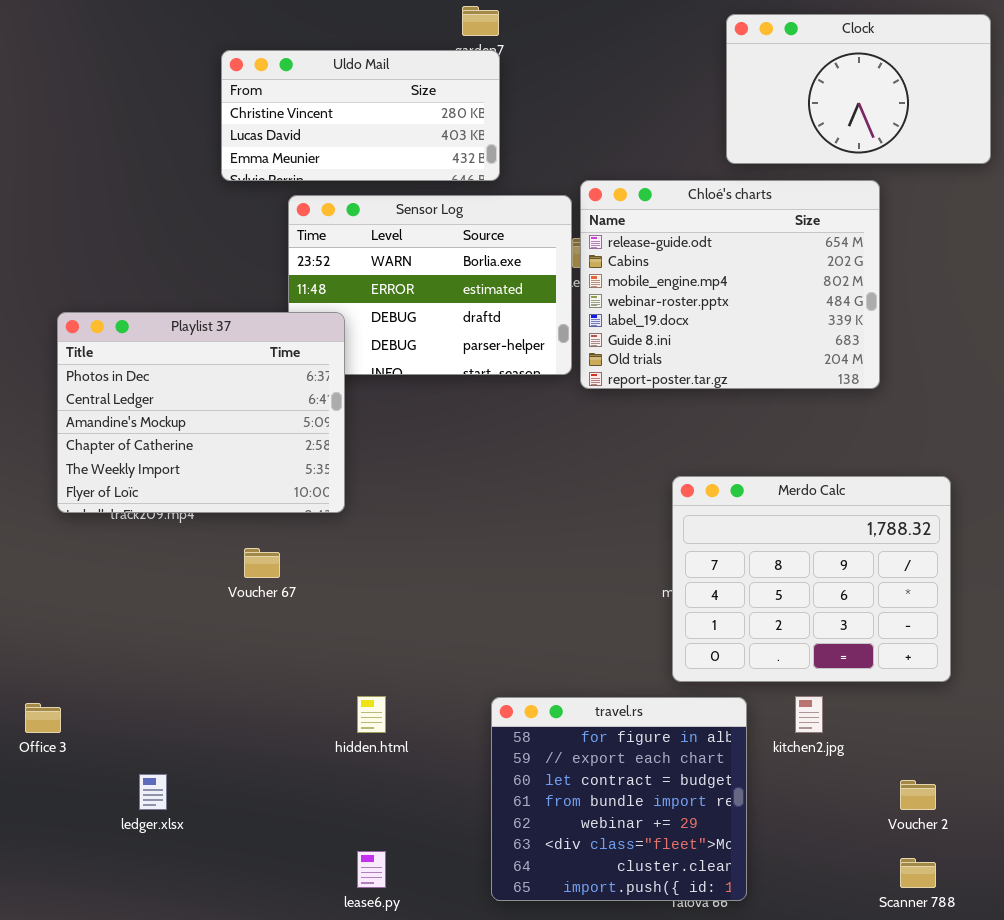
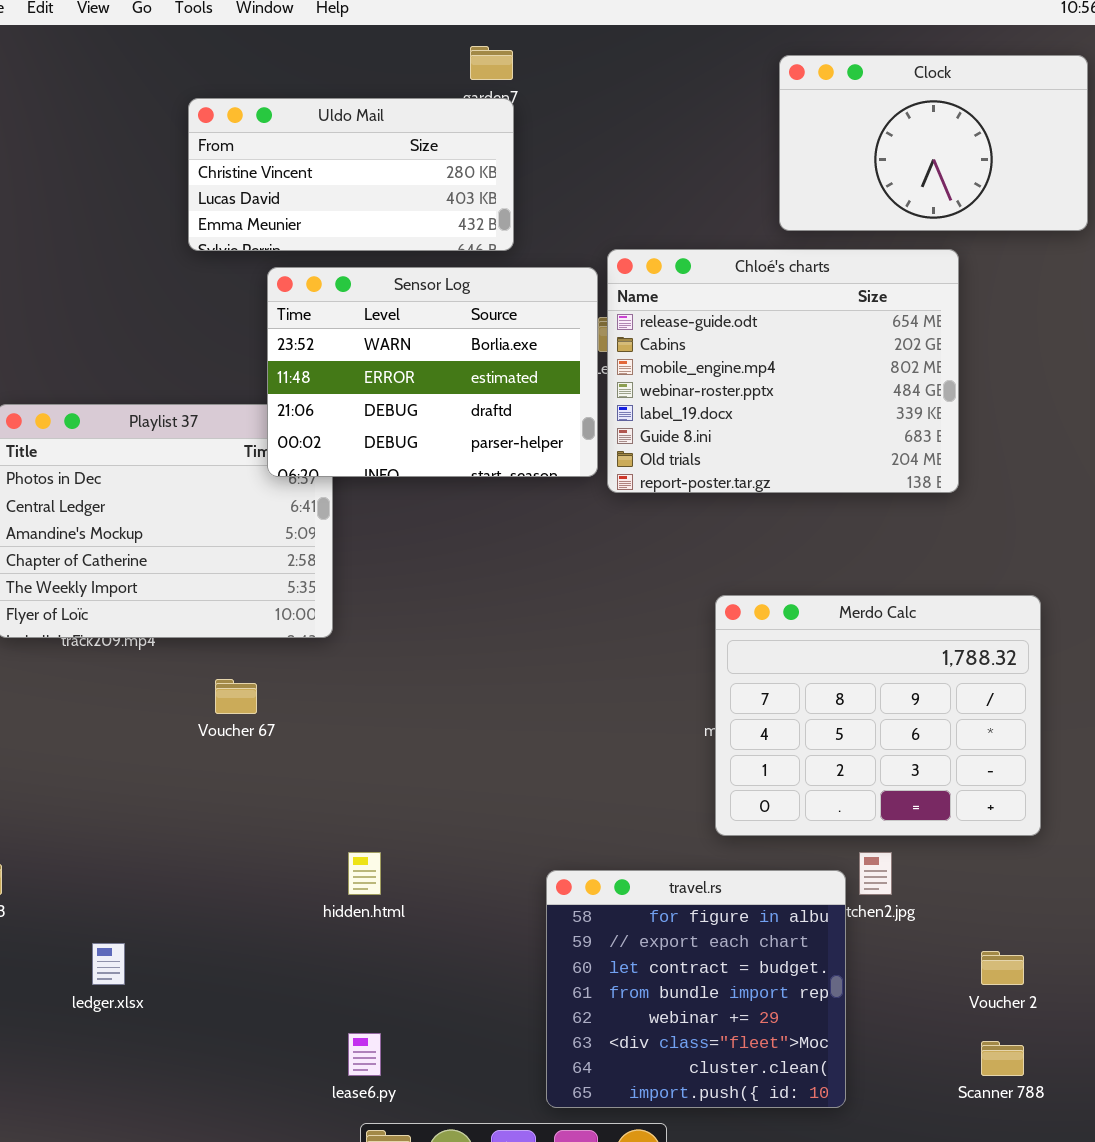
Sensor Log: [288,195,572,375] -> [267,267,598,477], raised
travel.rs: [491,697,747,901] -> [546,870,846,1108], moved

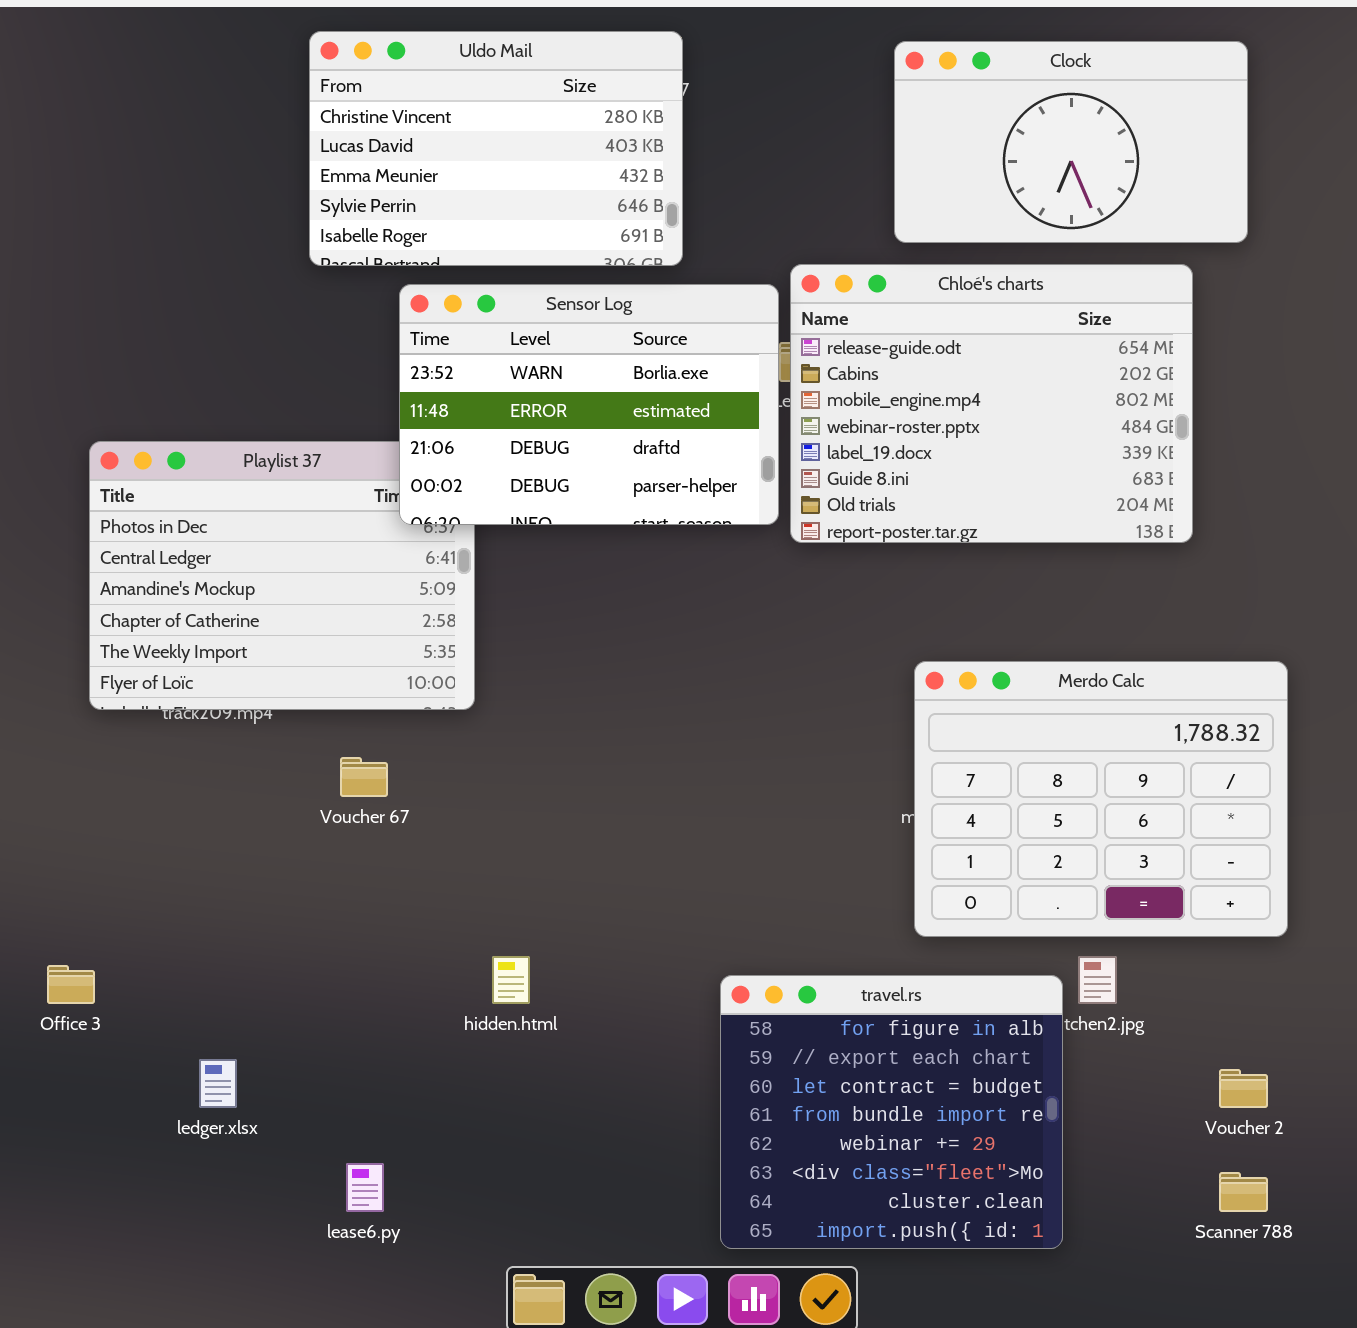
Clock: [779,55,1088,231] -> [894,41,1248,243], moved
Uldo Mail: [188,98,514,251] -> [309,31,683,266], resized
lease6.py: [348,1033,381,1076] -> [346,1163,384,1212], moved

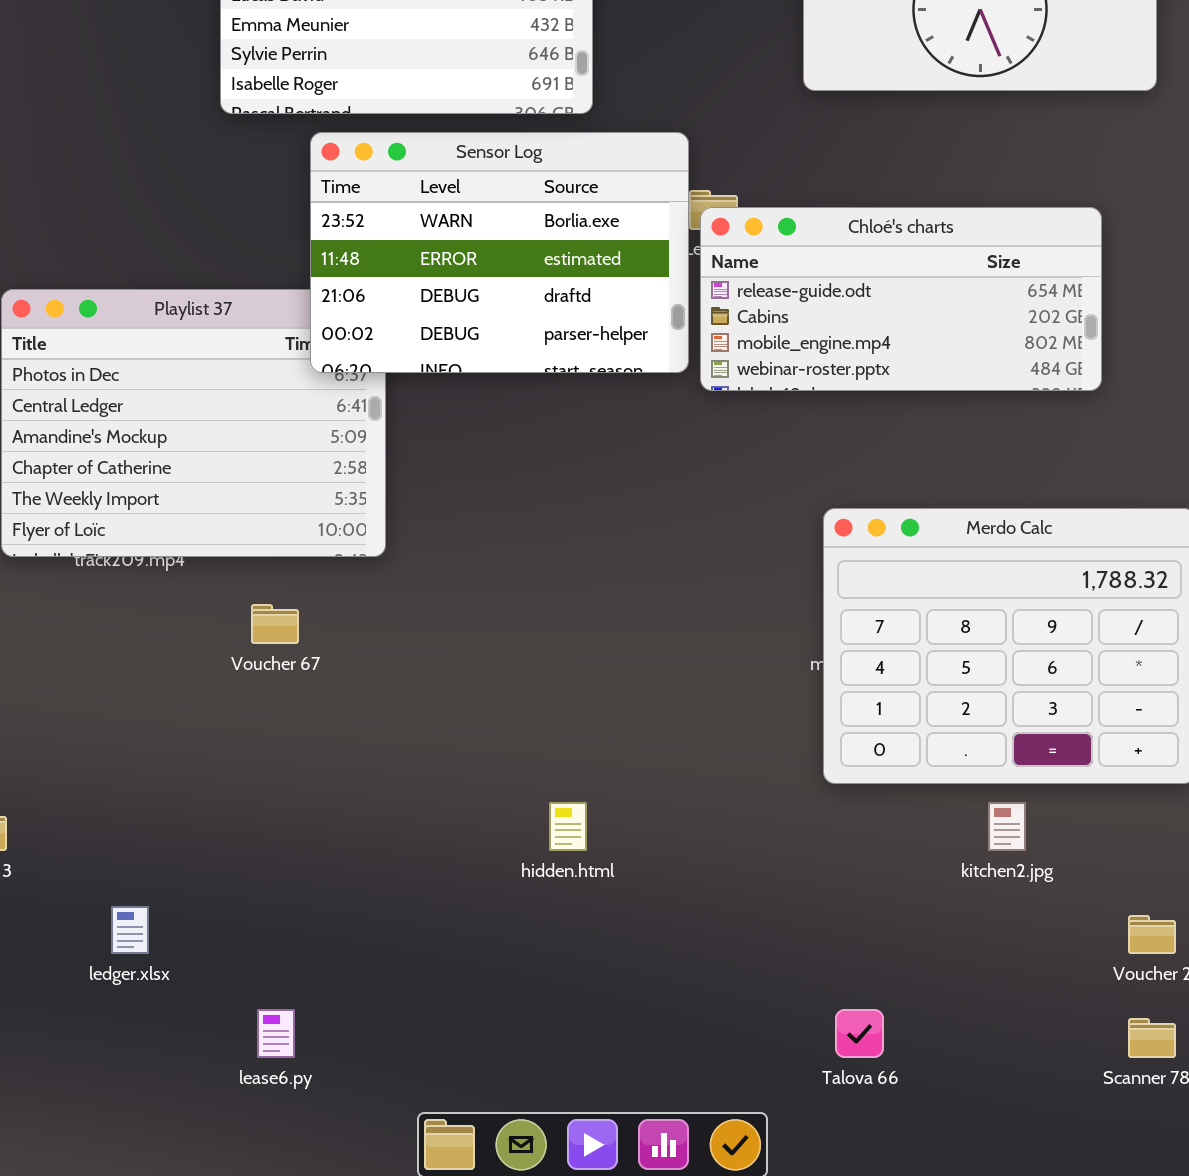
Chloé's charts: [790,264,1193,543] -> [700,207,1102,391], resized
hidden.html: [492,956,530,1004] -> [549,802,587,851], moved
travel.rs: [720,975,1063,1249] -> none, closed

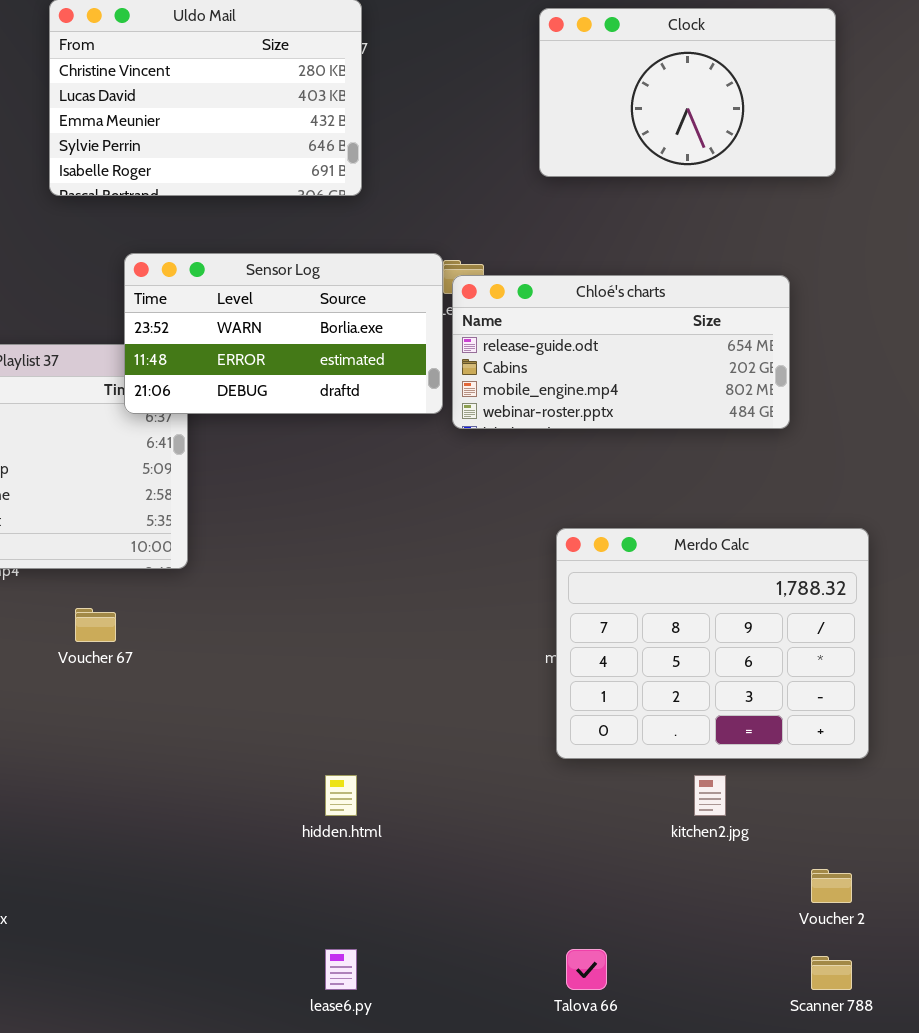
Sensor Log: [310,132,689,373] -> [124,253,443,414], resized
lease6.py: [257,1009,295,1058] -> [325,949,357,990], moved

